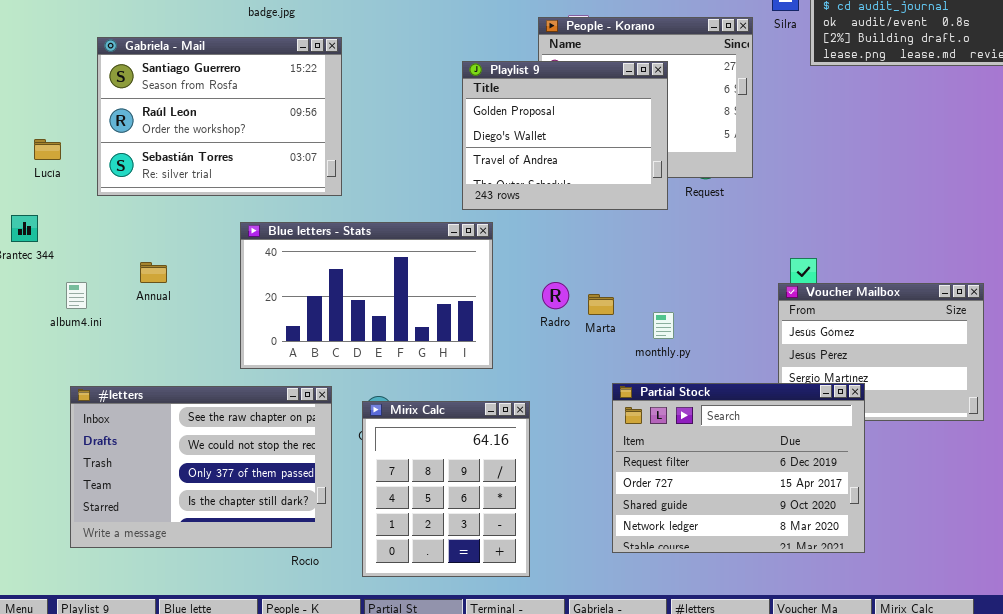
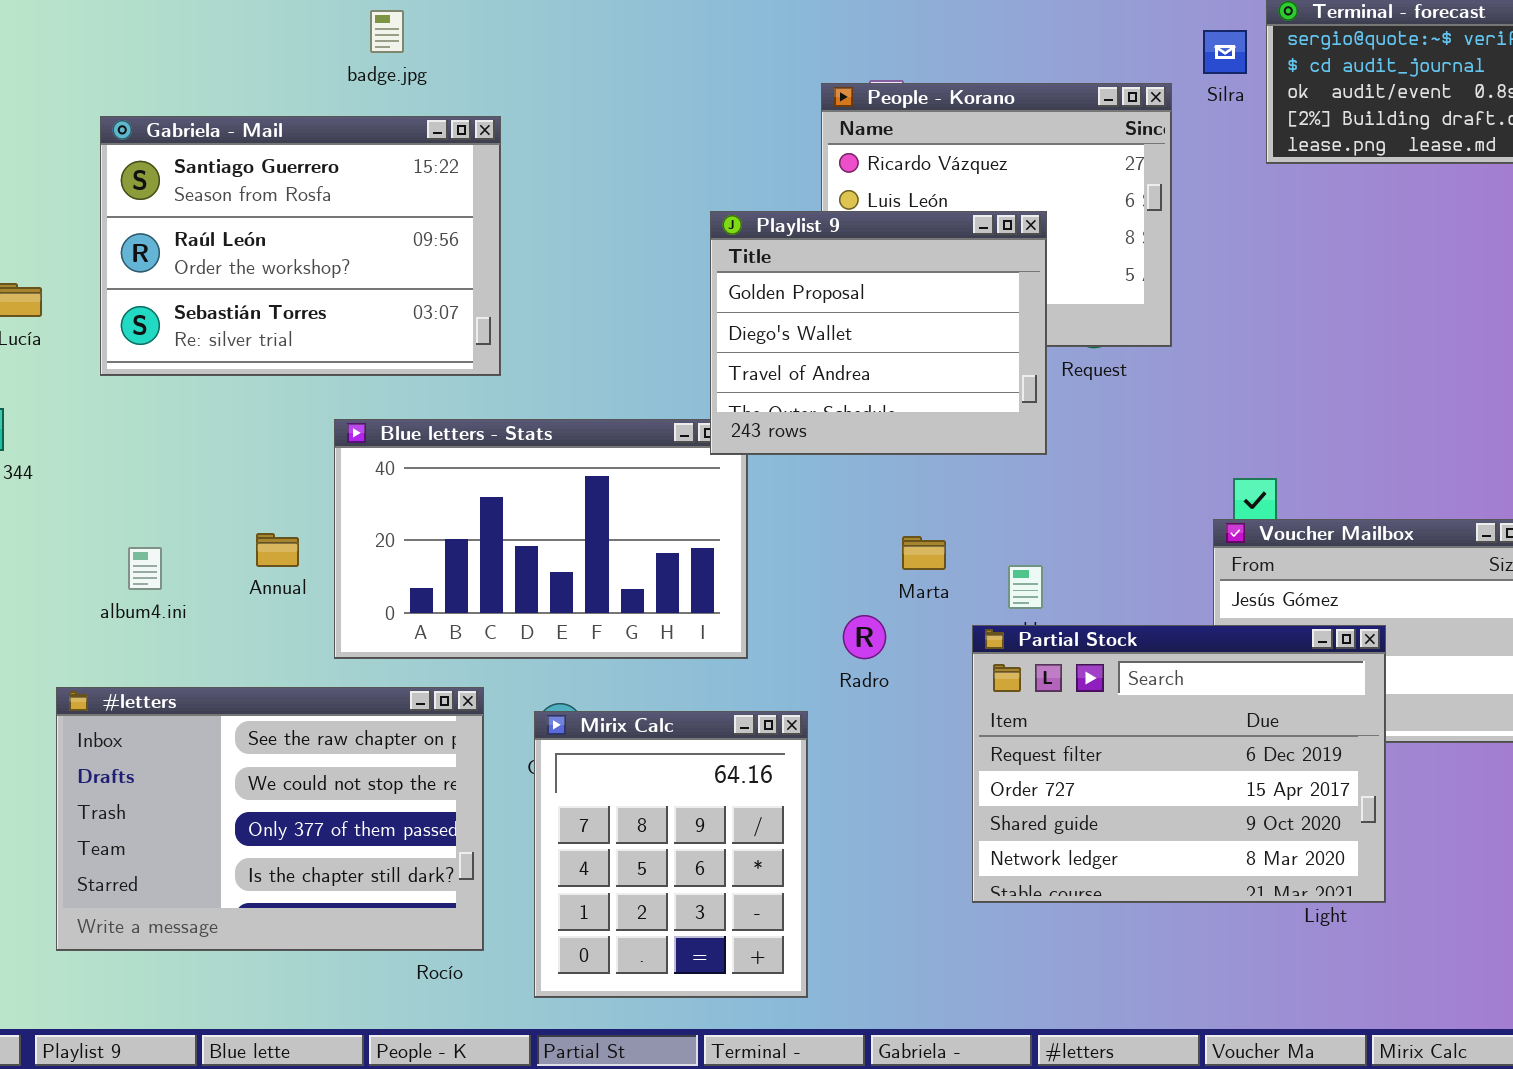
Playlist 9: [462,61,668,210] -> [710,211,1047,455], moved
Annual: [140,262,167,283] -> [256,533,299,567], moved
album4.ini: [66,282,87,309] -> [128,547,162,590], moved
Radro: [542,282,569,309] -> [843,615,886,659], moved
Partial Stock: [612,383,865,553] -> [972,625,1386,903], moved

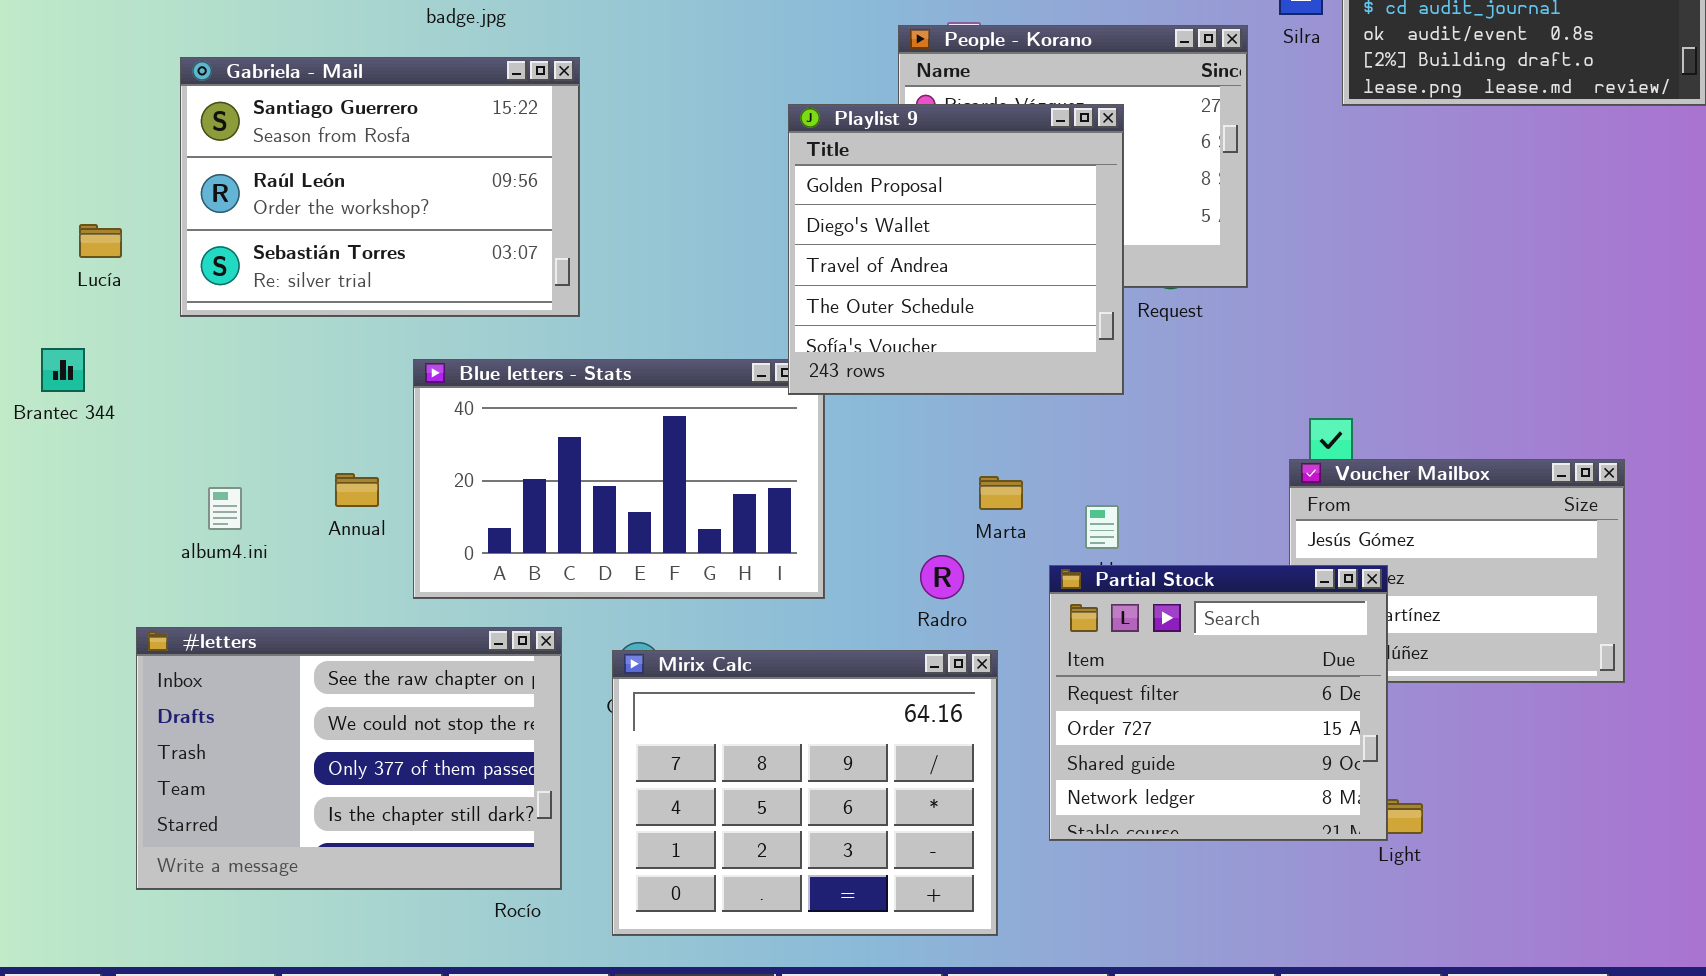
Playlist 9: [710,211,1047,455] -> [788,104,1124,395], resized
Partial Stock: [972,625,1386,903] -> [1049,565,1388,841], resized
Mirix Calc: [534,711,808,998] -> [612,650,998,936], resized

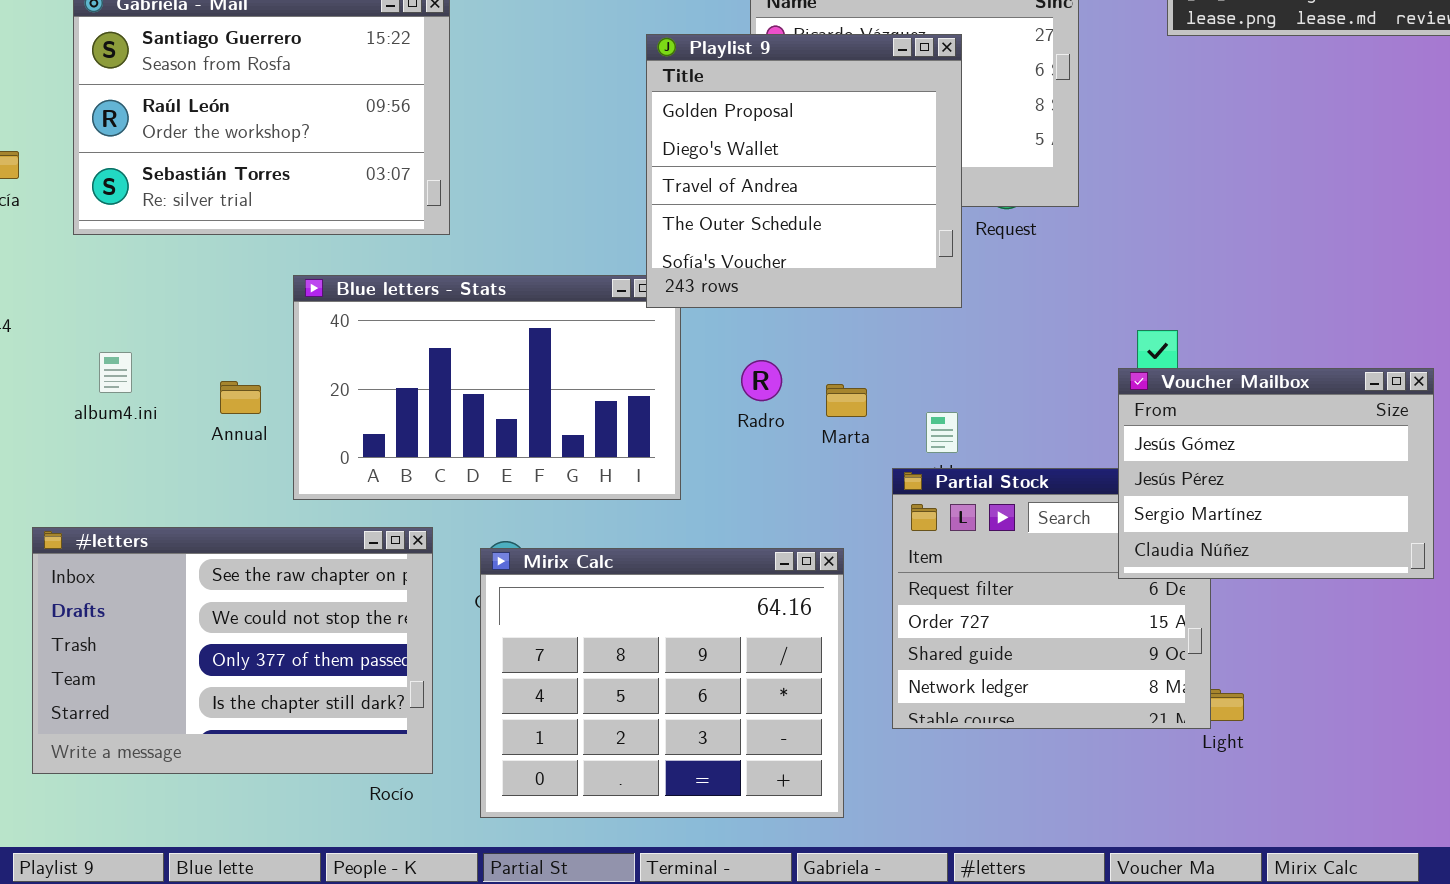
Voucher Mailbox: [1289,459,1625,683] -> [1118,368,1434,579], raised
album4.ini: [208,487,242,530] -> [99,352,132,393], moved
Radro: [920,555,964,599] -> [741,360,782,401], moved

